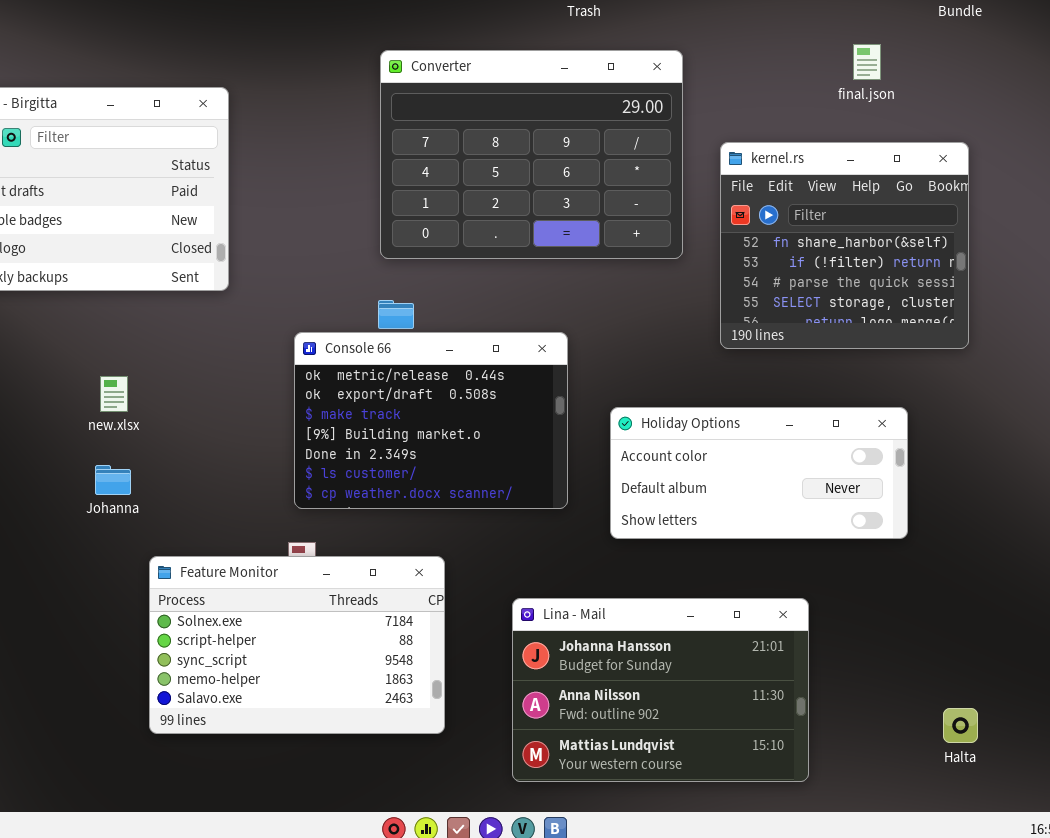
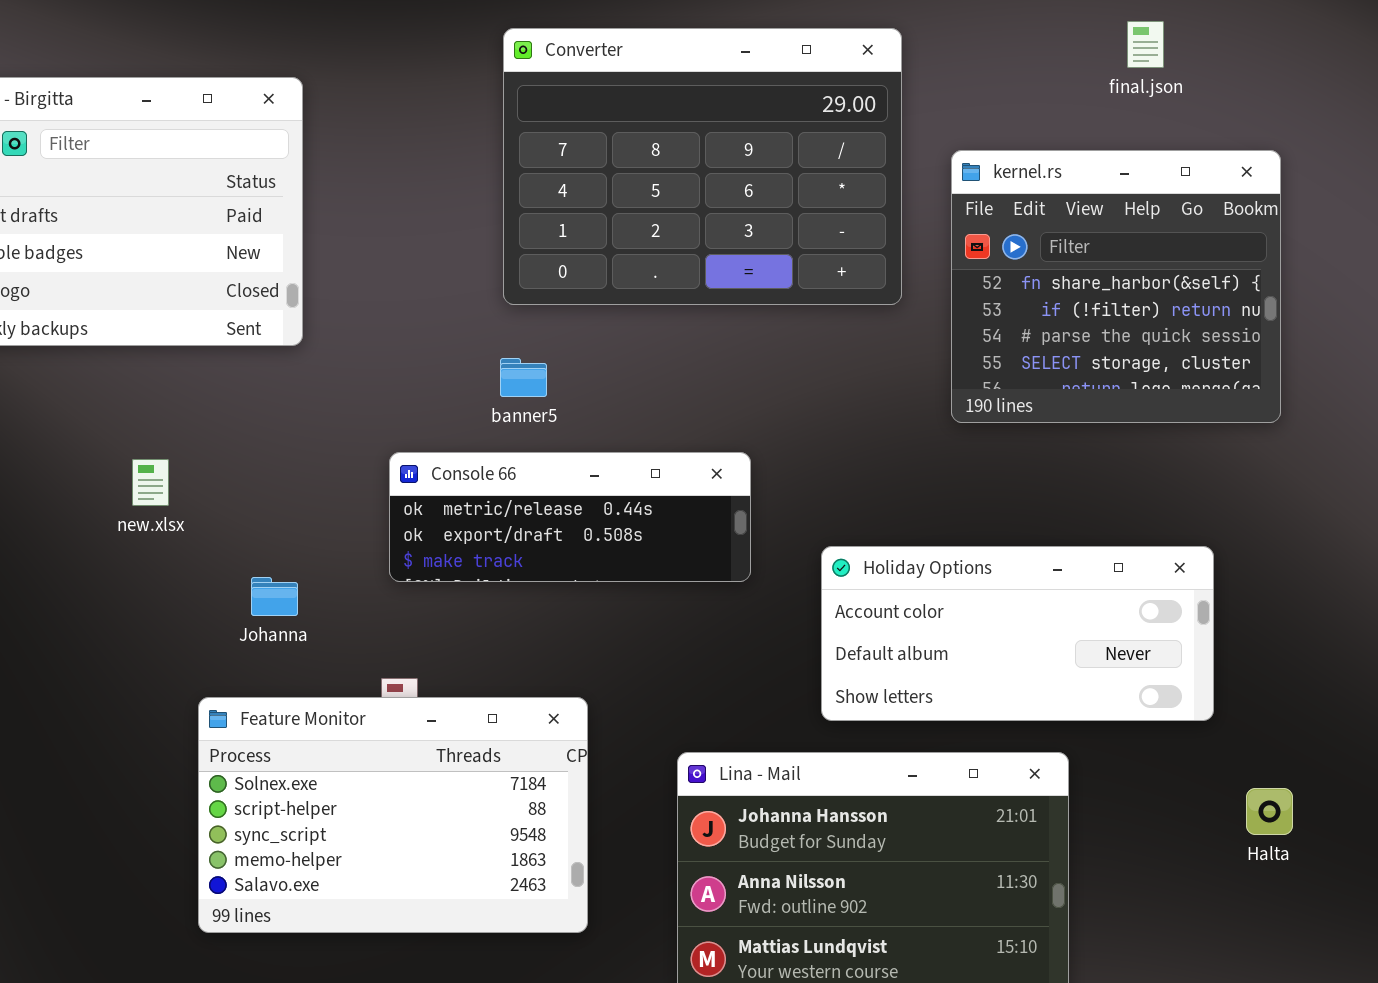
Console 66: [294,332,568,509] -> [389,452,751,582], moved, resized
Holiday Options: [610,407,908,539] -> [821,546,1214,721], moved
Johanna: [95,465,131,495] -> [251,577,298,616], moved
Halta: [943,708,978,743] -> [1246,788,1293,835], moved

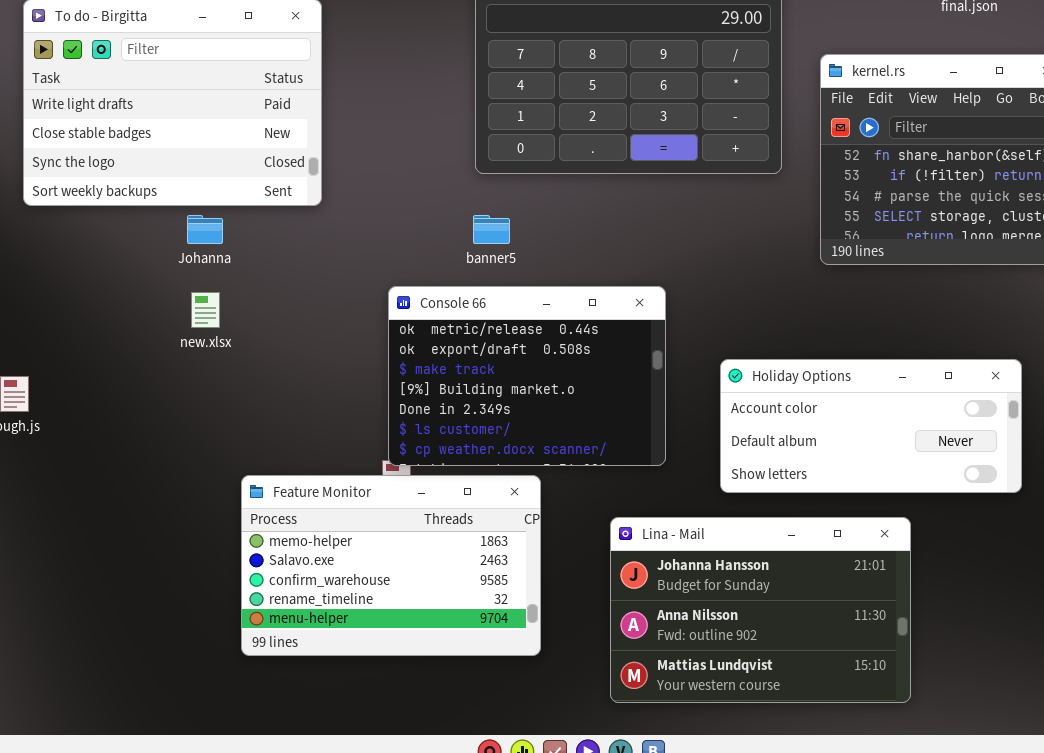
Console 66: [389,452,751,582] -> [388,286,666,466], resized
Johanna: [251,577,298,616] -> [187,215,223,244], moved
Feature Monitor: [198,697,588,933] -> [241,475,541,656], scrolled down 3 rows

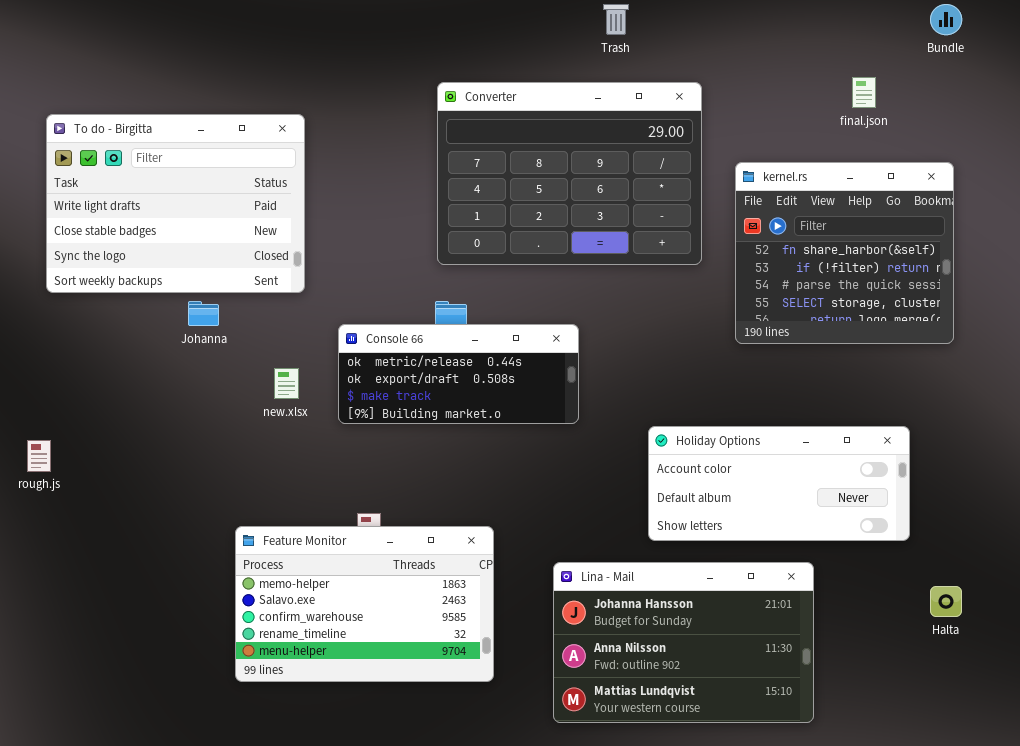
Console 66: [388,286,666,466] -> [338,324,579,424], moved, resized
new.xlsx: [191,292,220,328] -> [274,368,299,399], moved

